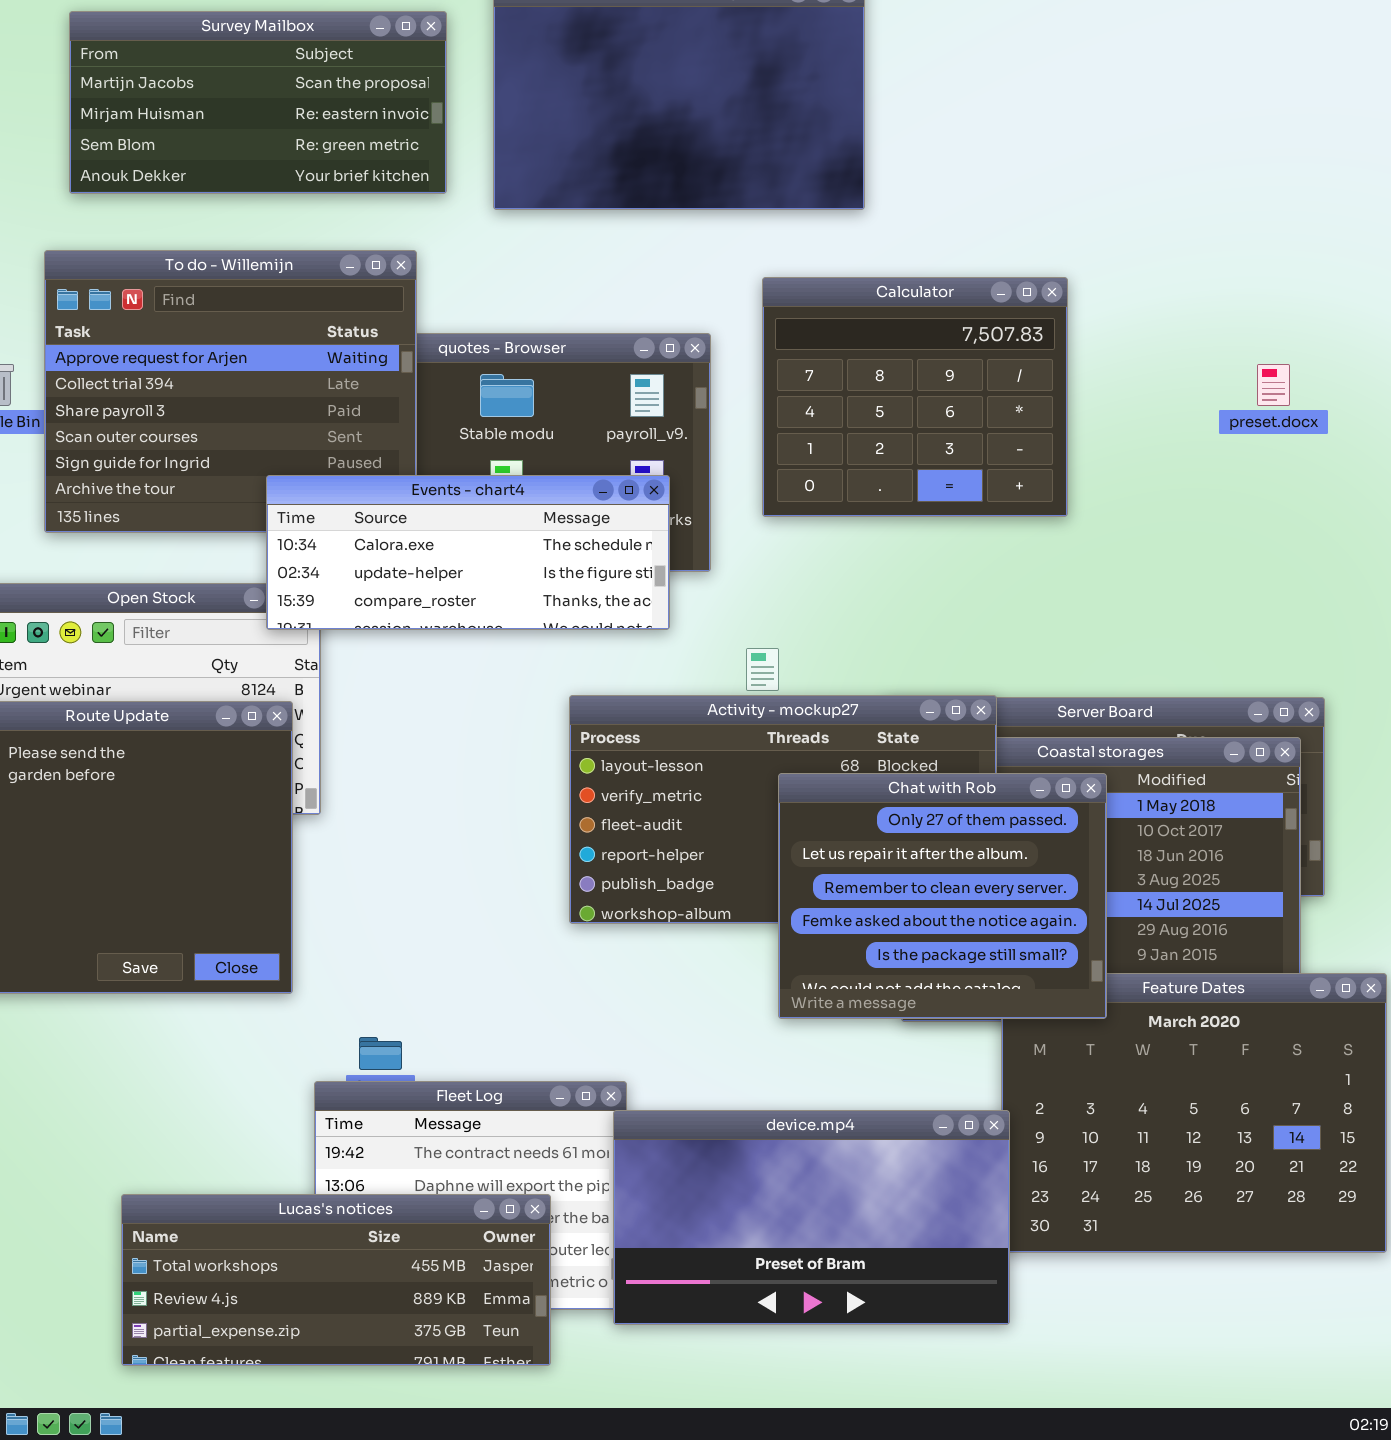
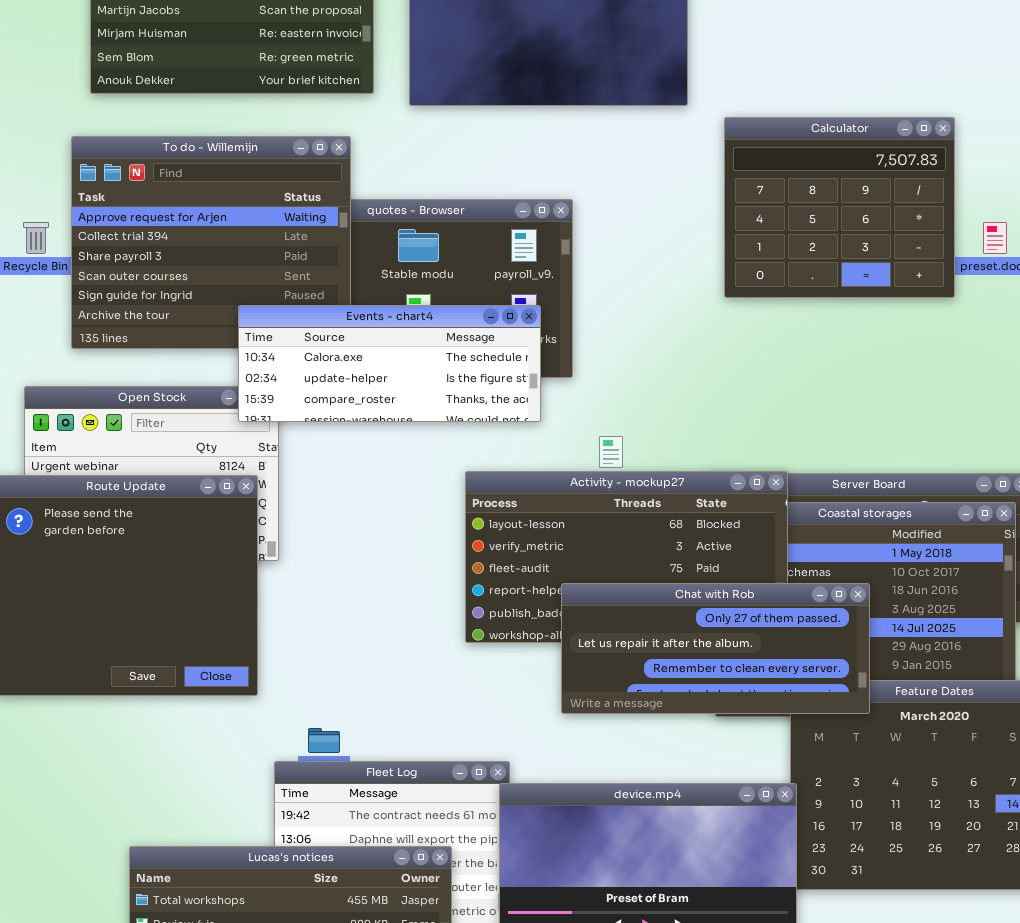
Calculator: [762,277,1068,517] -> [724,117,955,298], moved
Chat with Rob: [778,773,1107,1019] -> [561,583,870,714], resized

